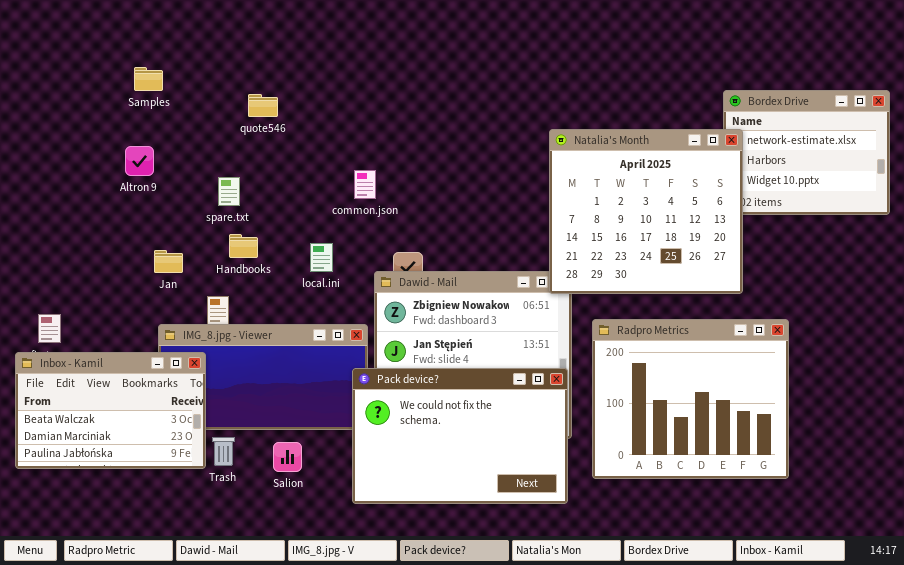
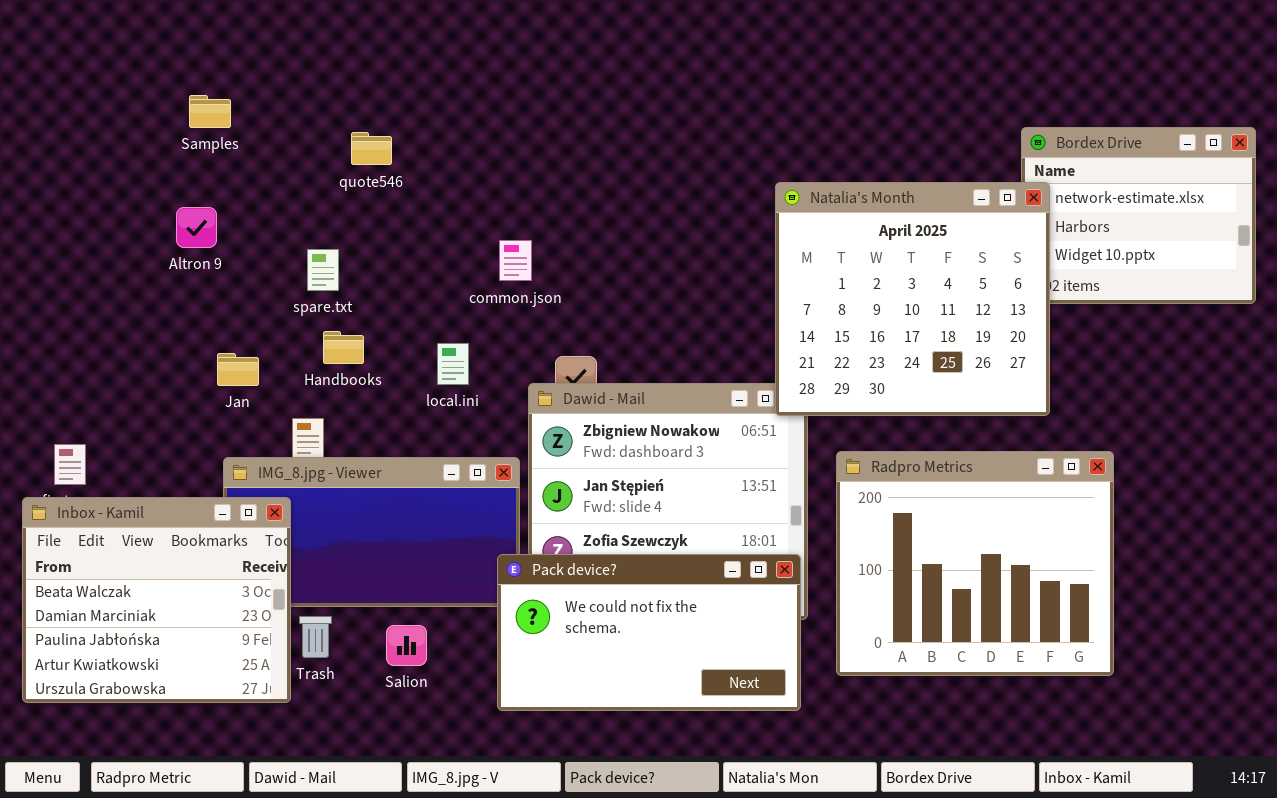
Inbox - Kamil: [15,352,206,469] -> [22,497,291,703], resized
Pack device?: [352,368,568,504] -> [497,554,801,711], resized

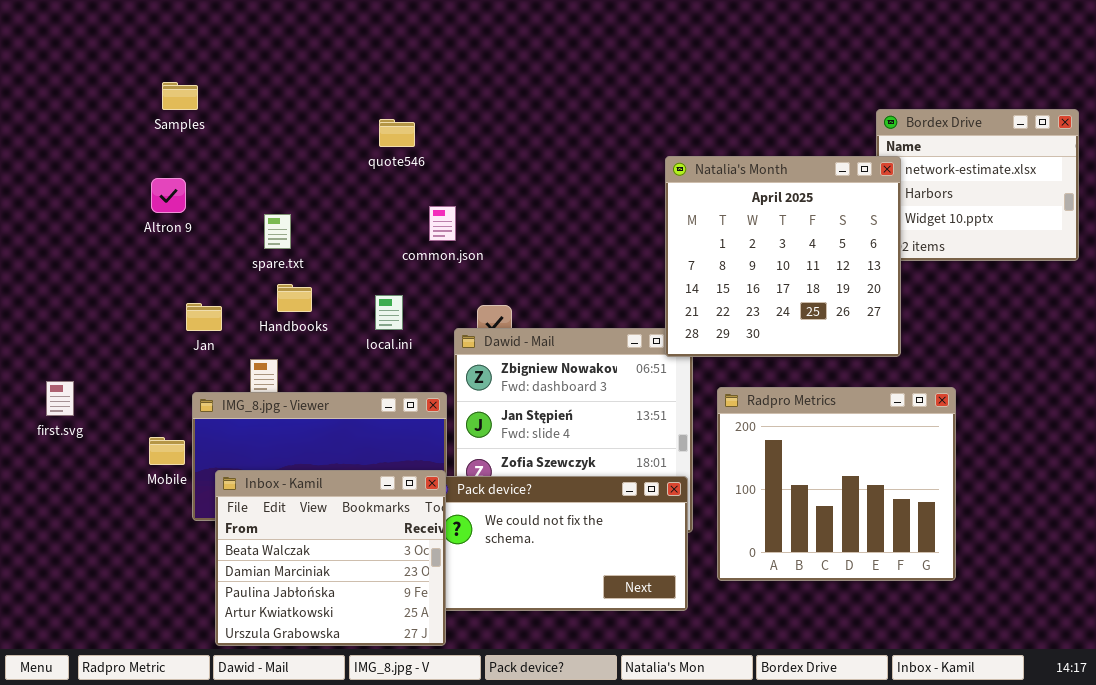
quote546: [351,132,392,165] -> [379,119,415,147], moved
Inbox - Kamil: [22,497,291,703] -> [215,470,446,646], moved

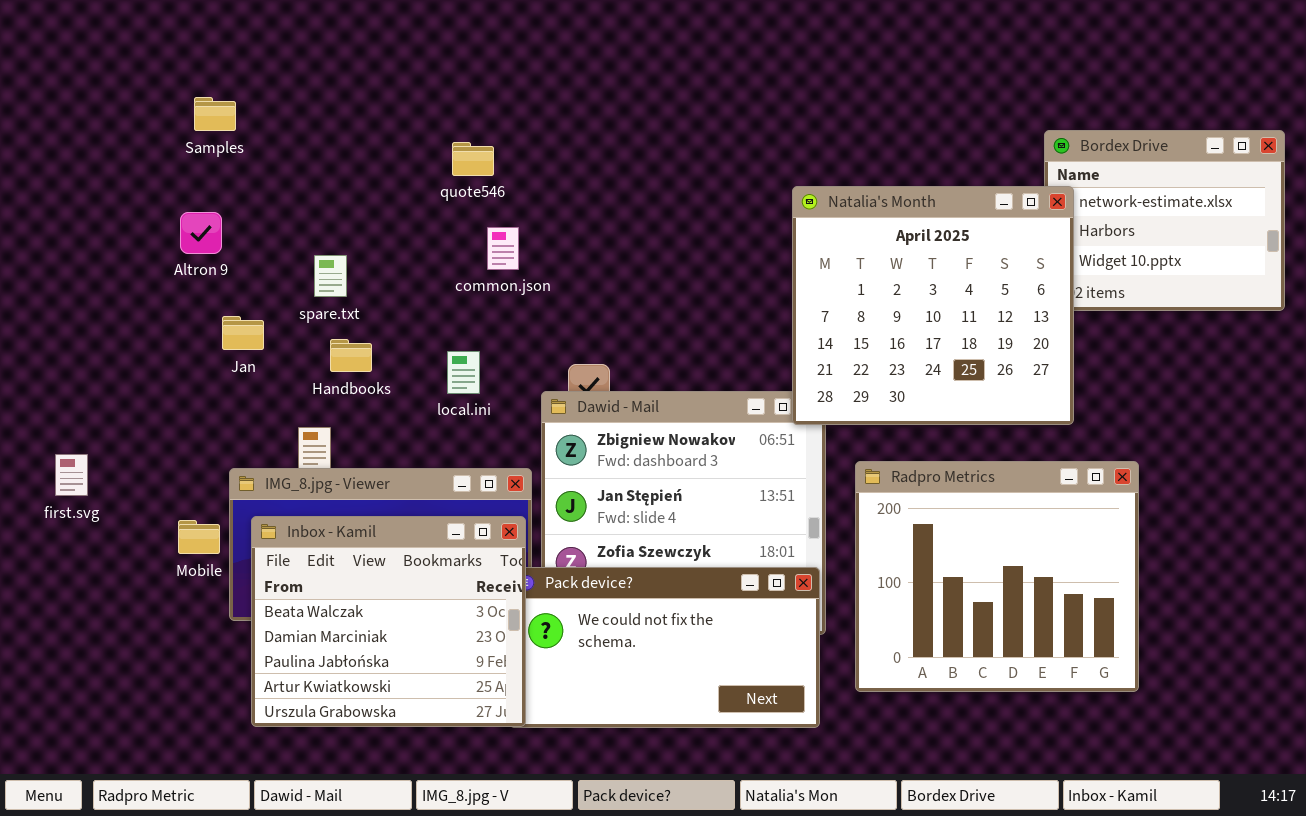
common.json: [429,206,456,241] -> [487,227,519,270], moved
Jan: [186,303,222,331] -> [222,316,264,350], moved
Inbox - Kamil: [215,470,446,646] -> [251,516,526,727], moved

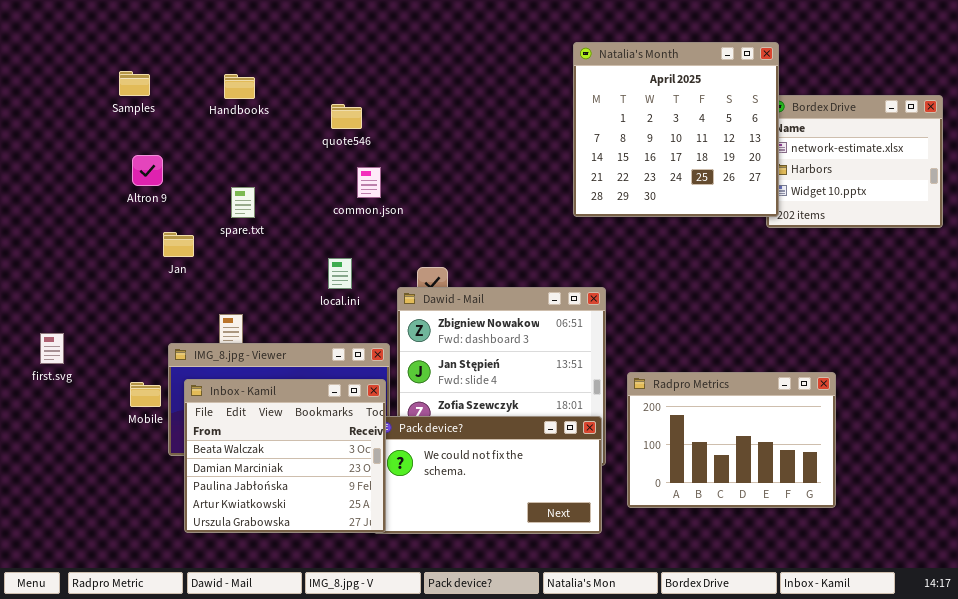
Samples: [194,97,236,131] -> [119,71,150,96], moved
Natalia's Month: [792,186,1074,425] -> [573,42,779,217], moved
Handbooks: [330,339,372,372] -> [224,74,255,99], moved
Radpro Metrics: [855,461,1139,692] -> [627,372,836,508], resized

